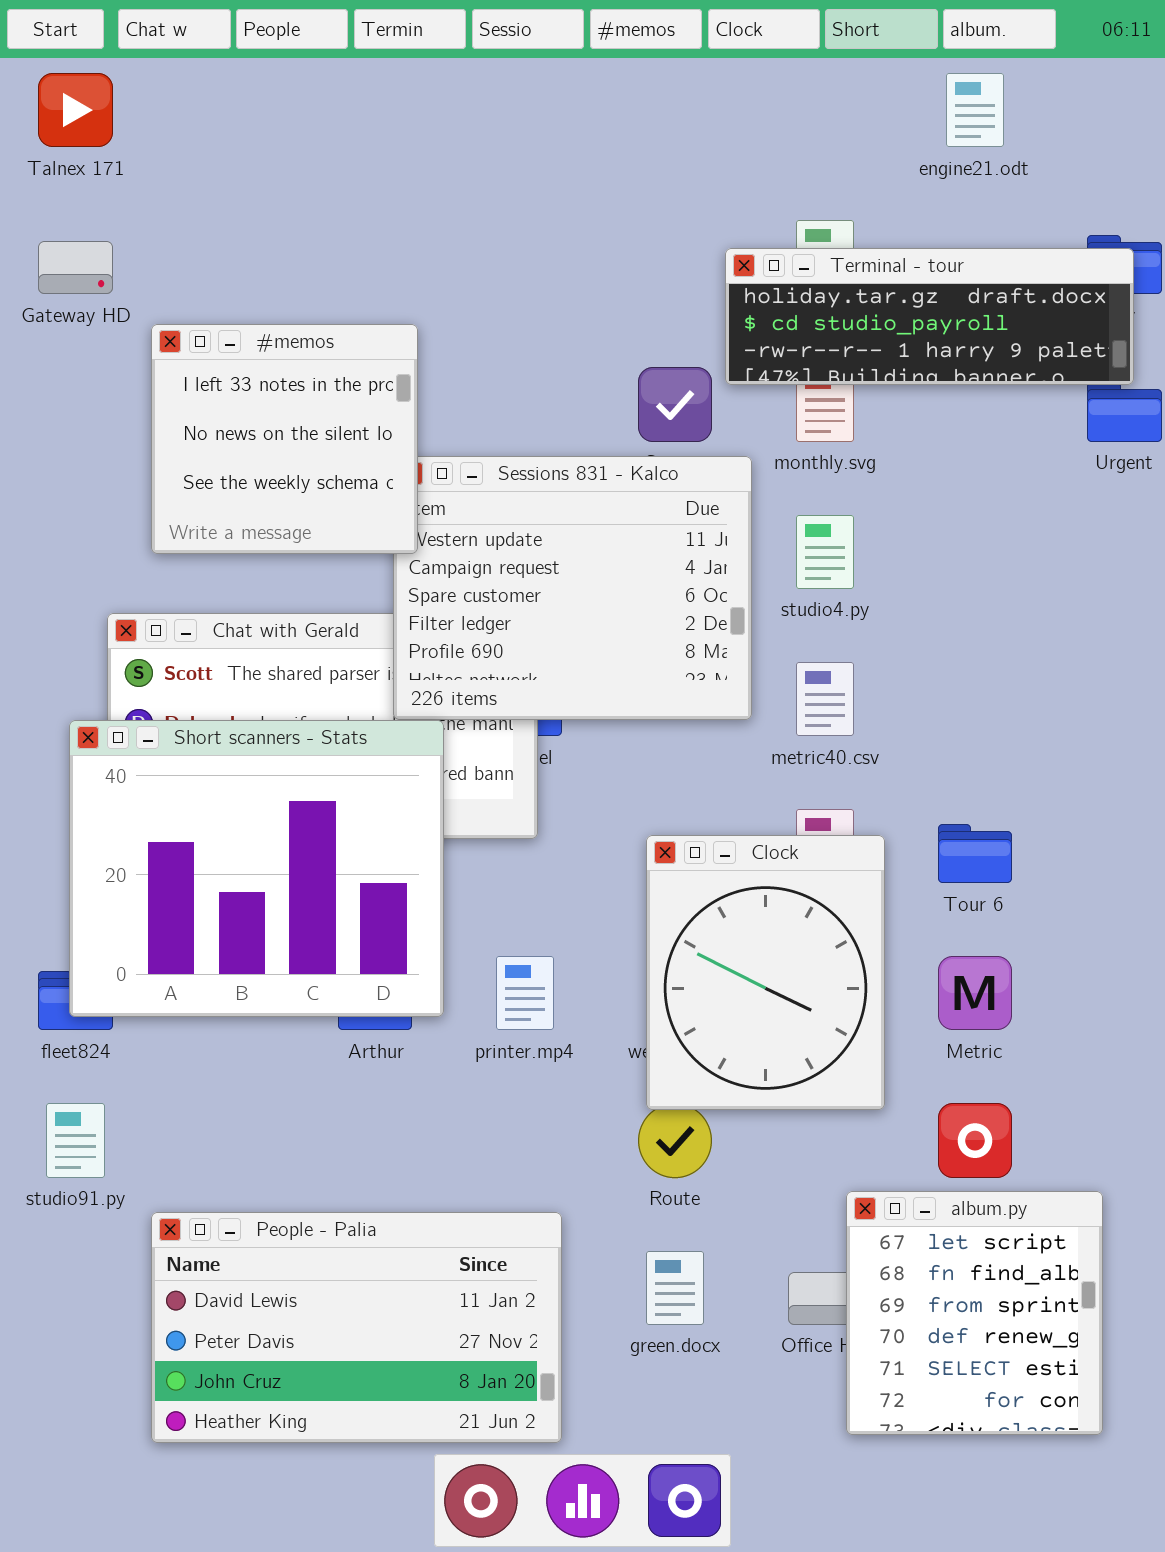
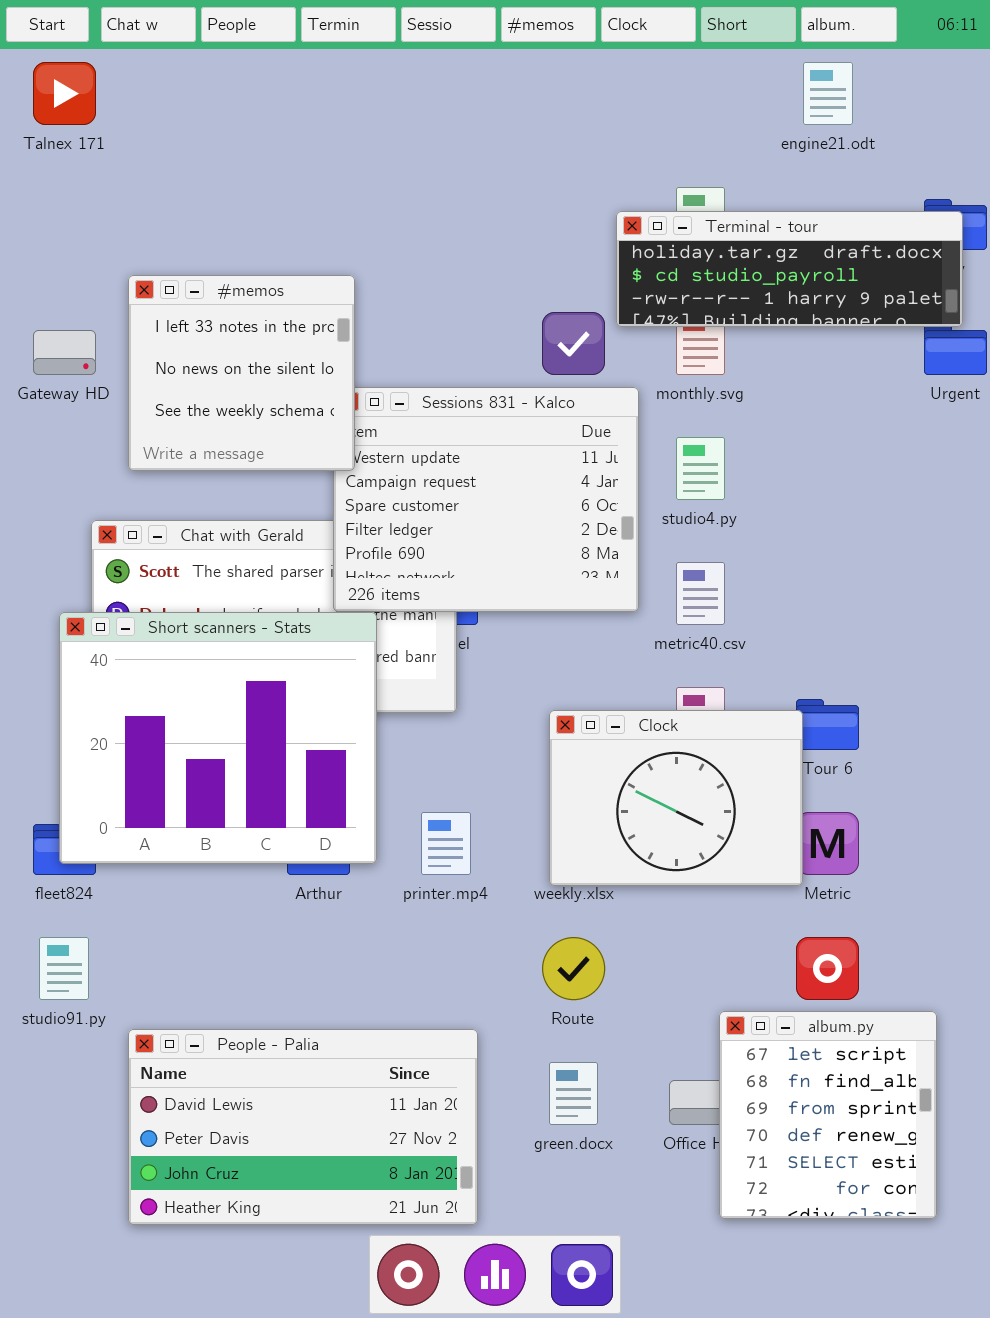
Gateway HD: [38,241,113,294] -> [33,330,96,375], moved
Clock: [646,835,885,1110] -> [549,710,803,886], resized

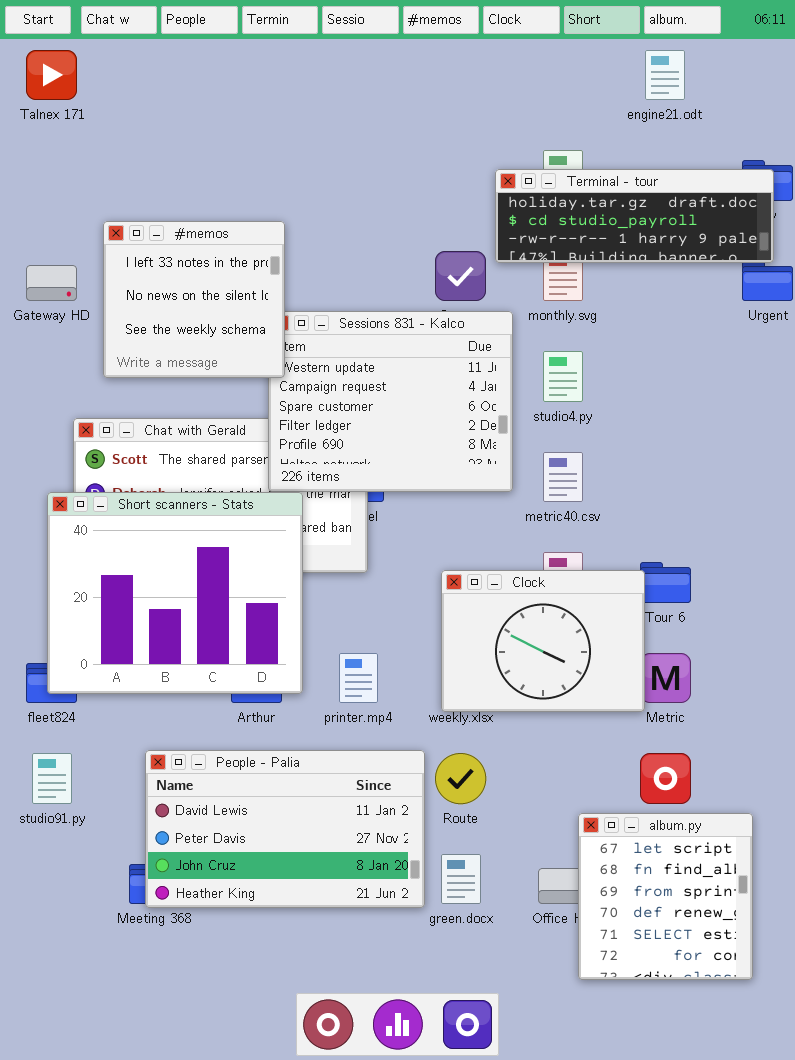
People - Palia: [128,1029,478,1225] -> [145,750,425,908], moved

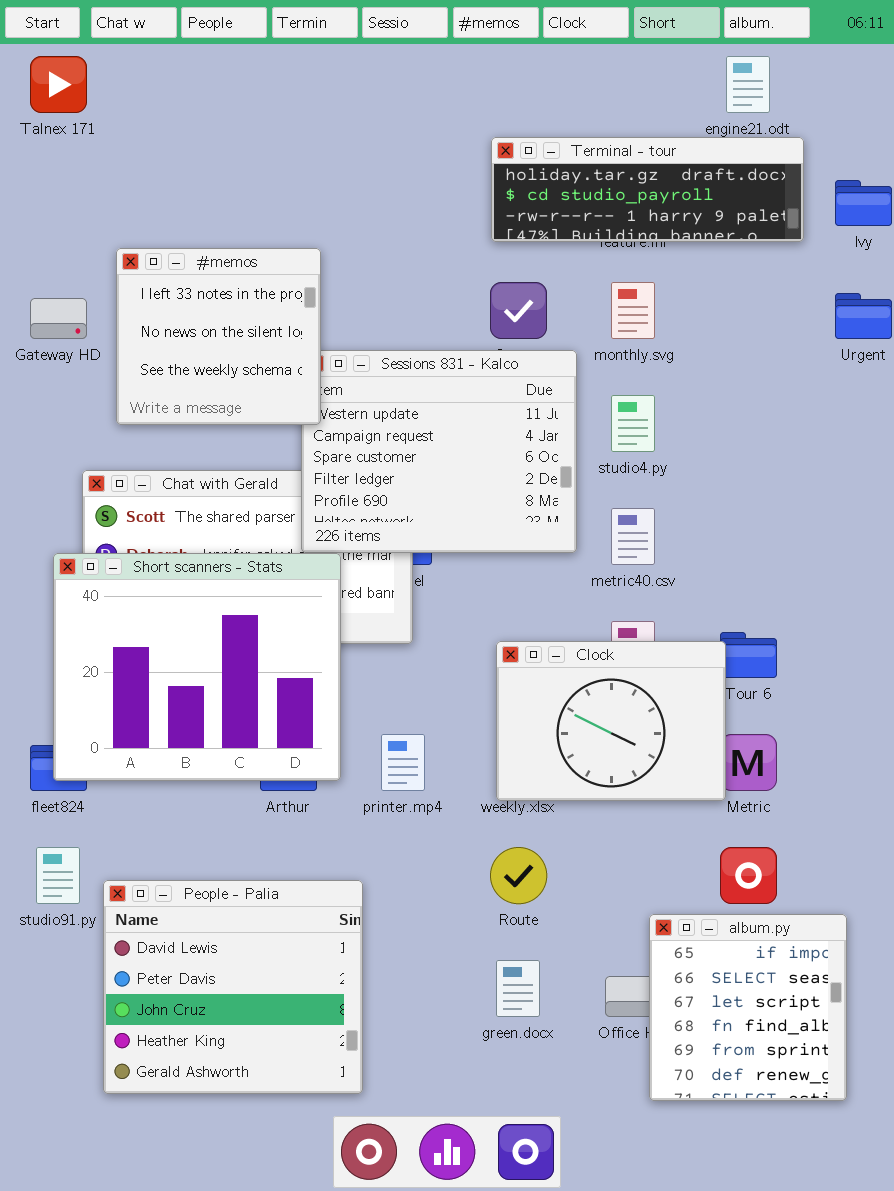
Terminal - tour: [495,169,774,263] -> [491,137,804,242], moved
People - Palia: [145,750,425,908] -> [103,880,363,1094], moved, resized
album.py: [578,813,753,980] -> [649,914,847,1101], scrolled up 2 rows

